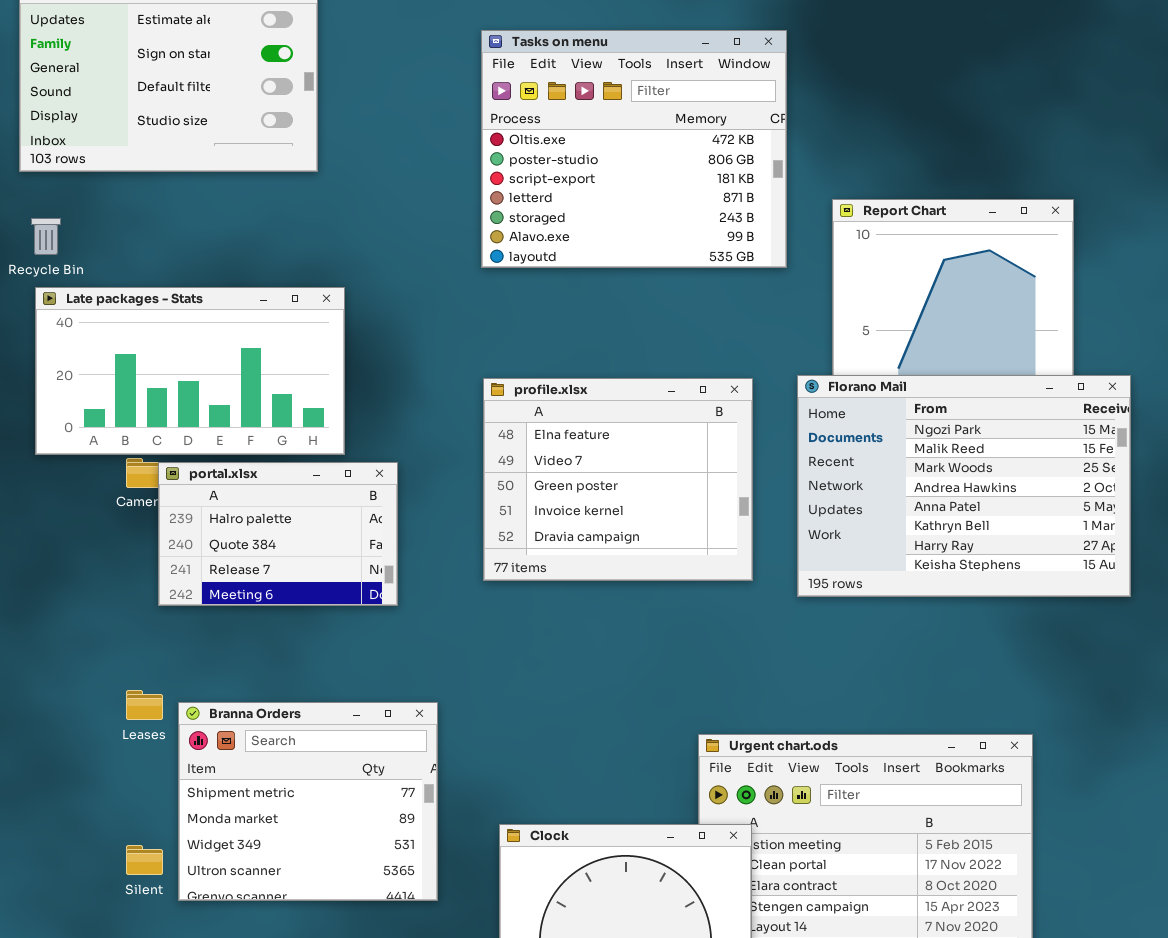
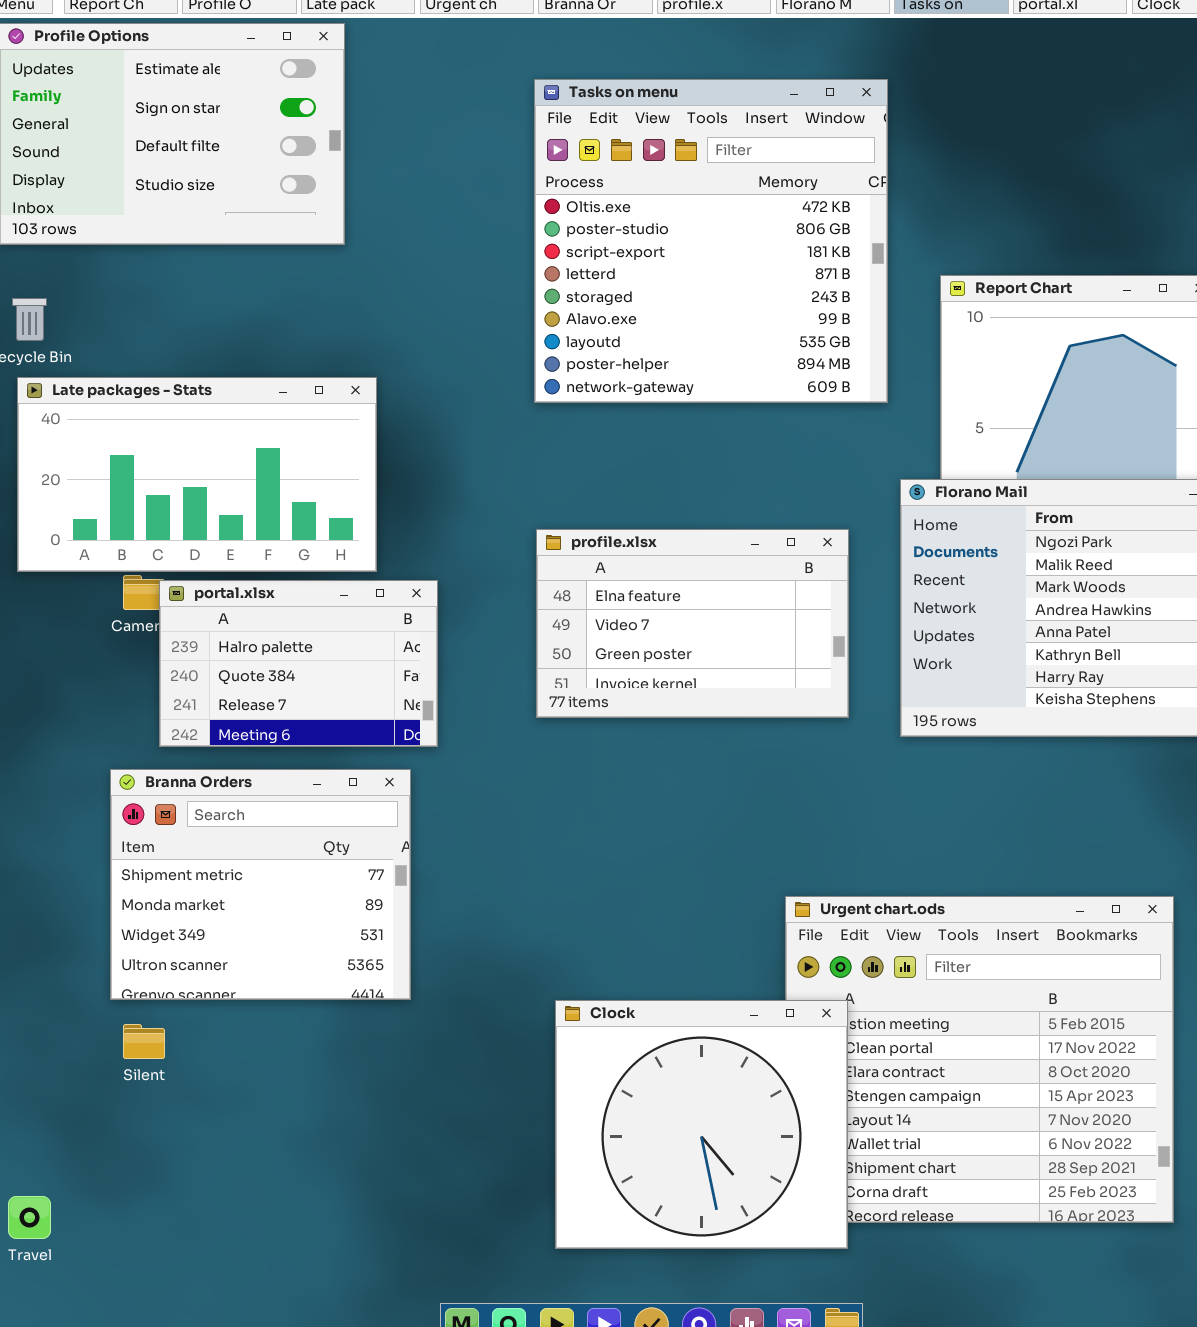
Tasks on menu: [481,30,787,268] -> [534,79,888,403], resized
profile.xlsx: [483,378,753,581] -> [536,529,849,718], resized
Branna Orders: [178,702,438,901] -> [110,769,411,1000], moved

